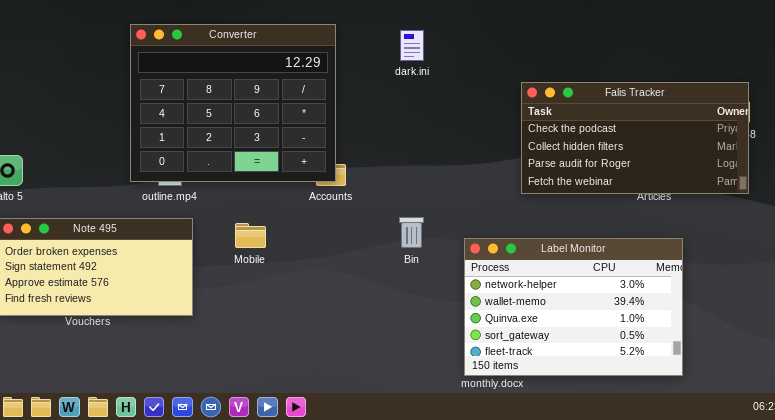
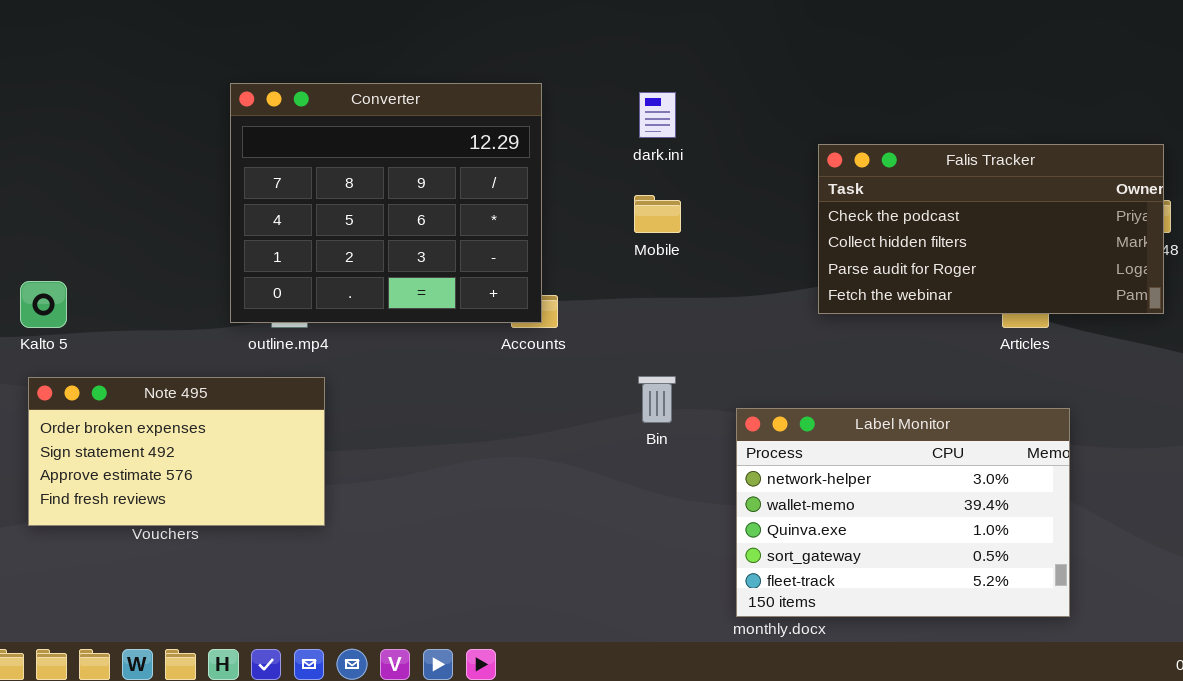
Falis Tracker: [521,82,749,194] -> [818,144,1164,314], moved
Mobile: [235,223,266,248] -> [634,195,681,233], moved

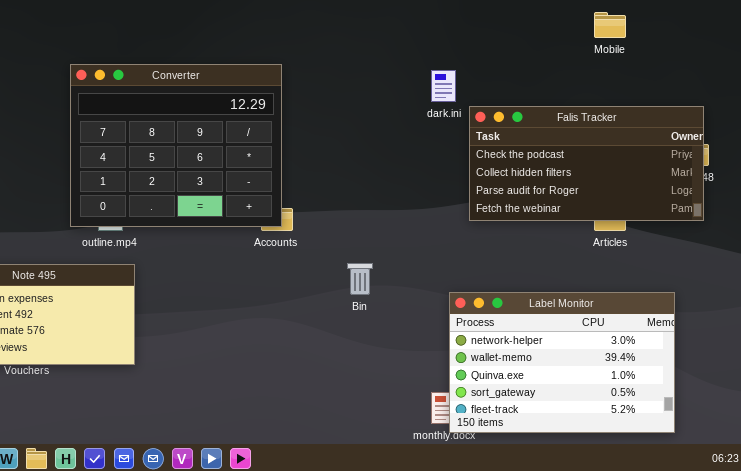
dark.ini: [639,92,676,138] -> [431,70,456,102], moved
Mobile: [634,195,681,233] -> [594,12,626,38], moved
Label Monitor: [736,408,1070,617] -> [449,292,675,433], moved

